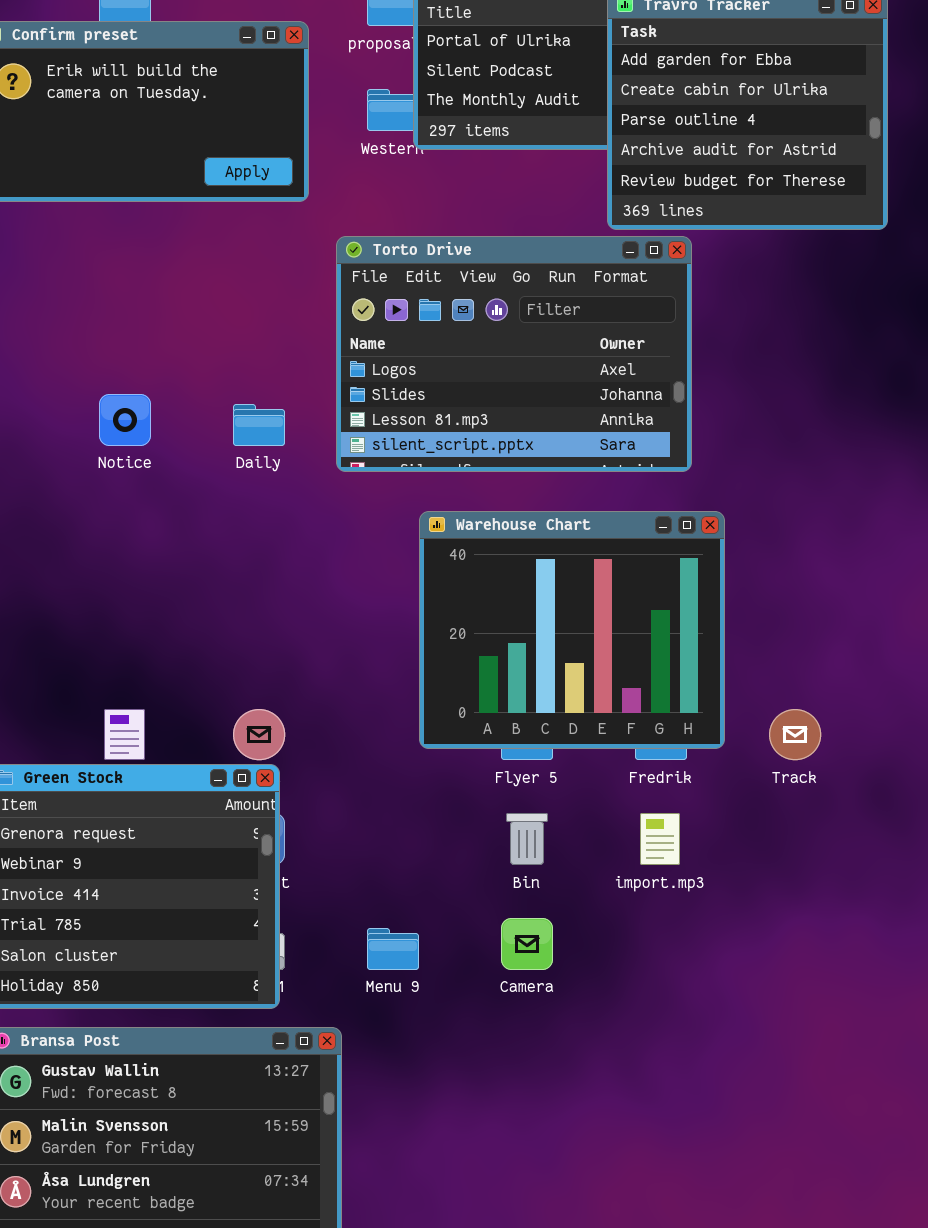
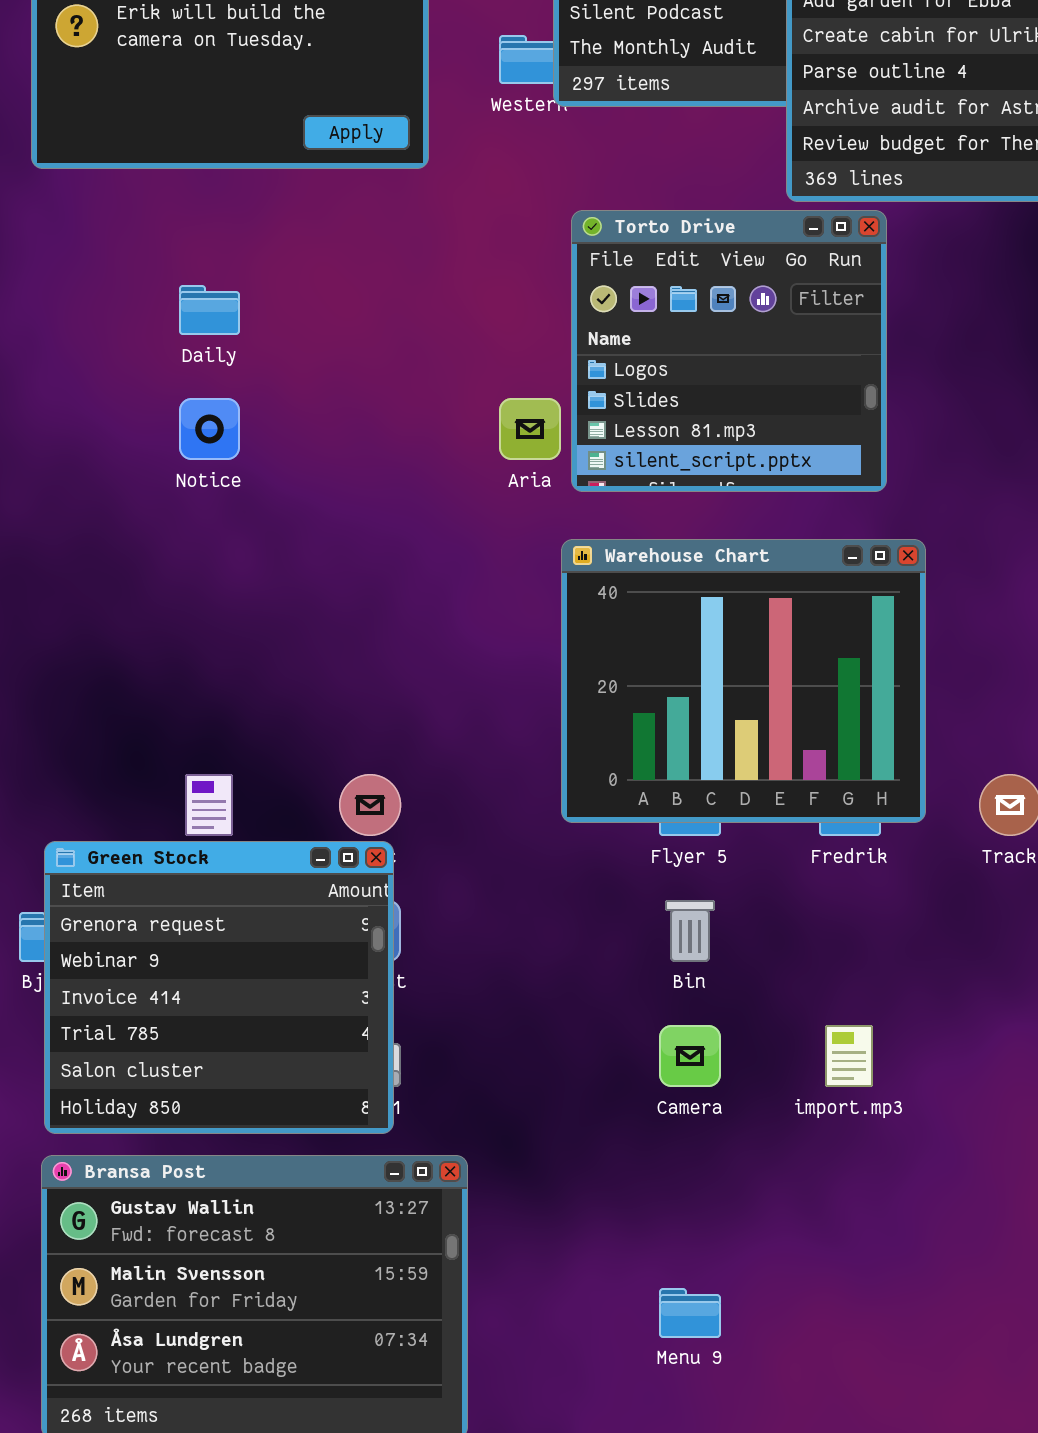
Torto Drive: [336,236,692,472] -> [571,210,887,492], resized
Daily: [233,404,285,446] -> [179,285,240,335], moved
import.mp3: [640,813,680,865] -> [825,1025,873,1087], moved
Menu 9: [367,928,419,970] -> [659,1288,721,1338], moved

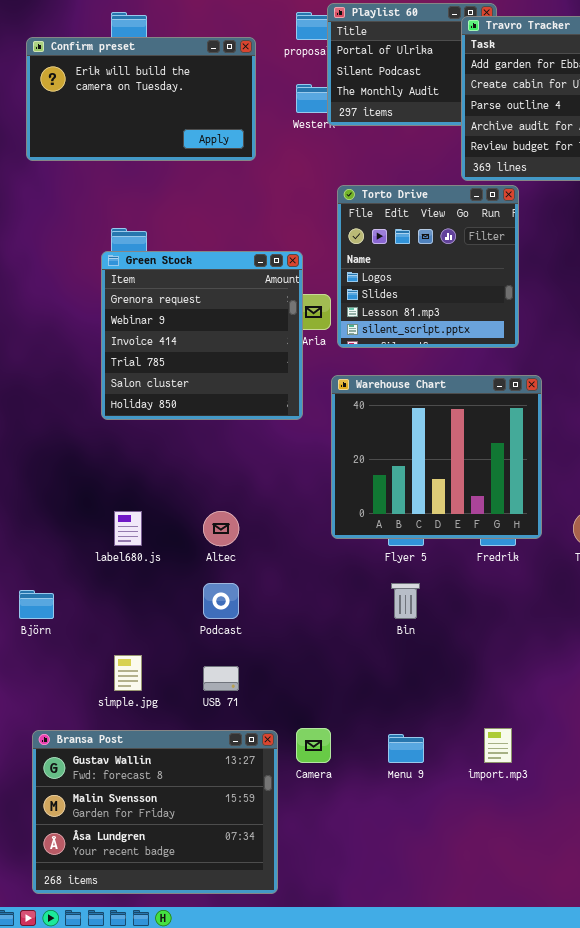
Green Stock: [44,841,394,1134] -> [101,251,303,420], moved
Camera: [659,1025,721,1087] -> [296,728,331,763], moved
import.mp3: [825,1025,873,1087] -> [484,728,512,763], moved
Menu 9: [659,1288,721,1338] -> [388,734,424,763], moved

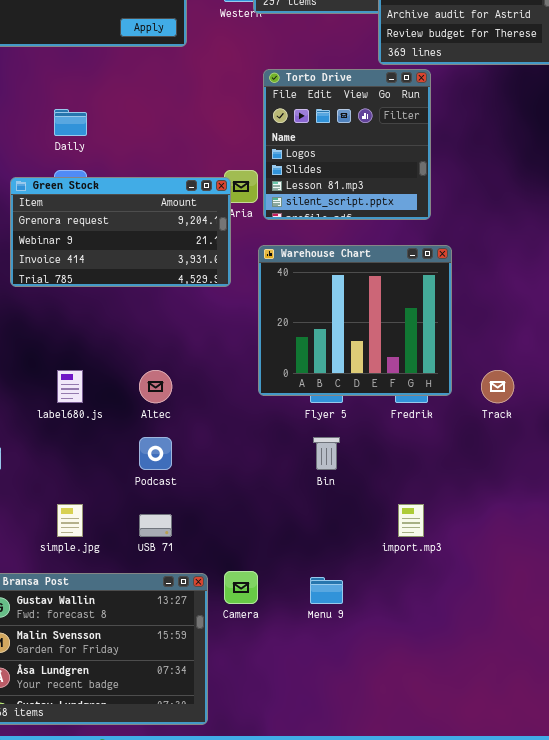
Green Stock: [101,251,303,420] -> [10,177,231,287], resized
import.mp3: [484,728,512,763] -> [398,504,424,537], moved

